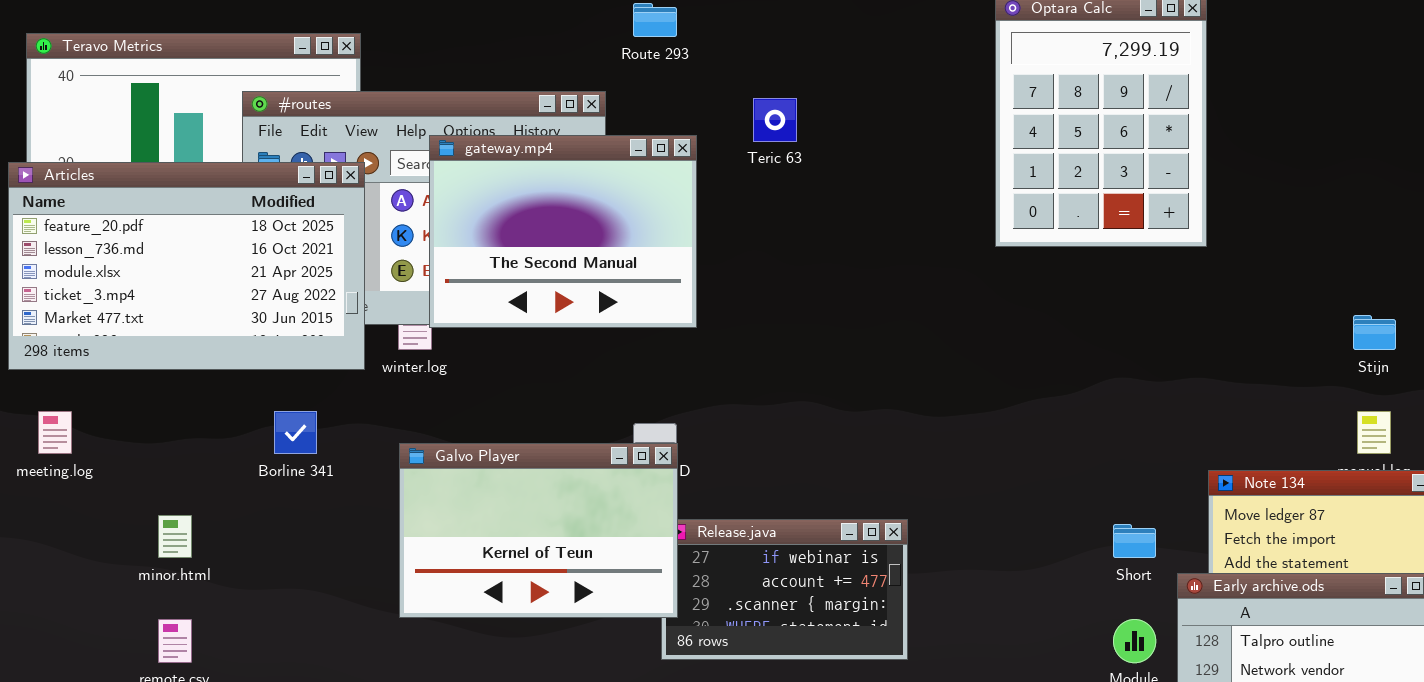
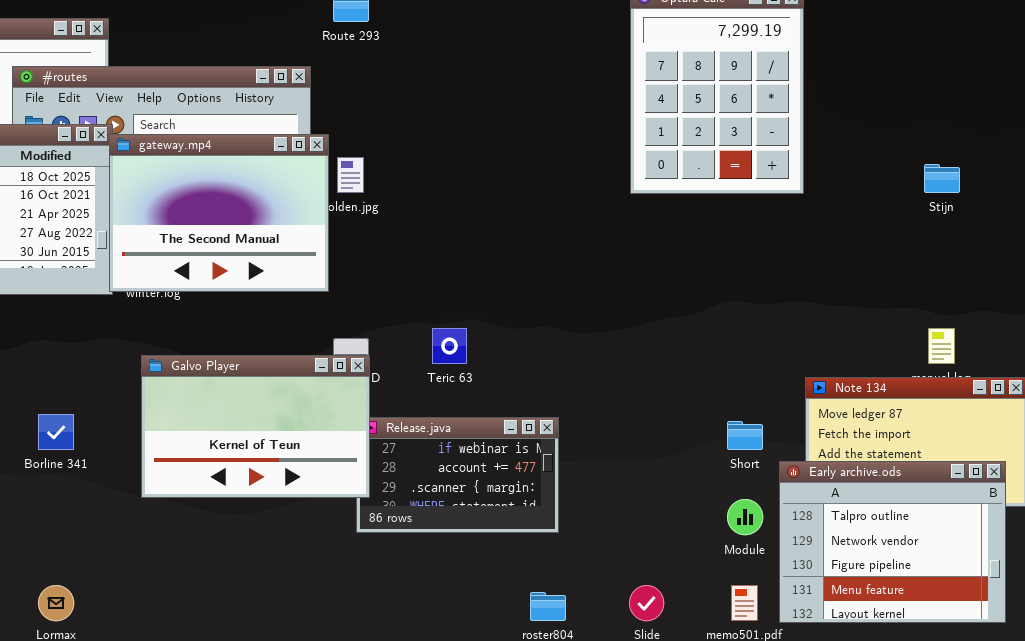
Teric 63: [753,98,797,142] -> [432,328,467,364], moved
gateway.mp4: [429,135,697,328] -> [109,134,329,292], moved
Stijn: [1353,315,1396,350] -> [924,164,960,193], moved
Borline 341: [274,411,317,454] -> [38,414,74,450], moved

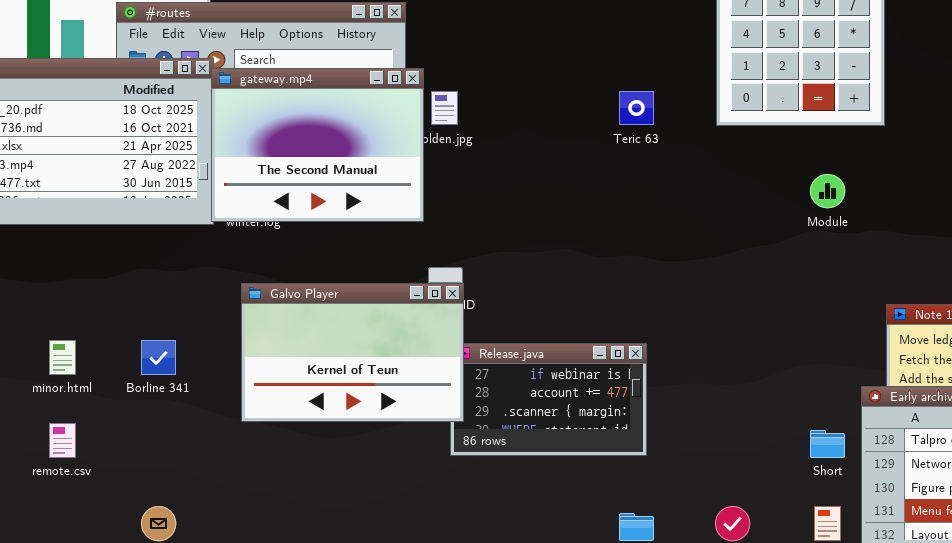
Teric 63: [432,328,467,364] -> [619,91,654,125], moved
Short: [727,421,763,450] -> [810,430,845,458], moved
Module: [727,499,763,535] -> [810,174,845,208], moved

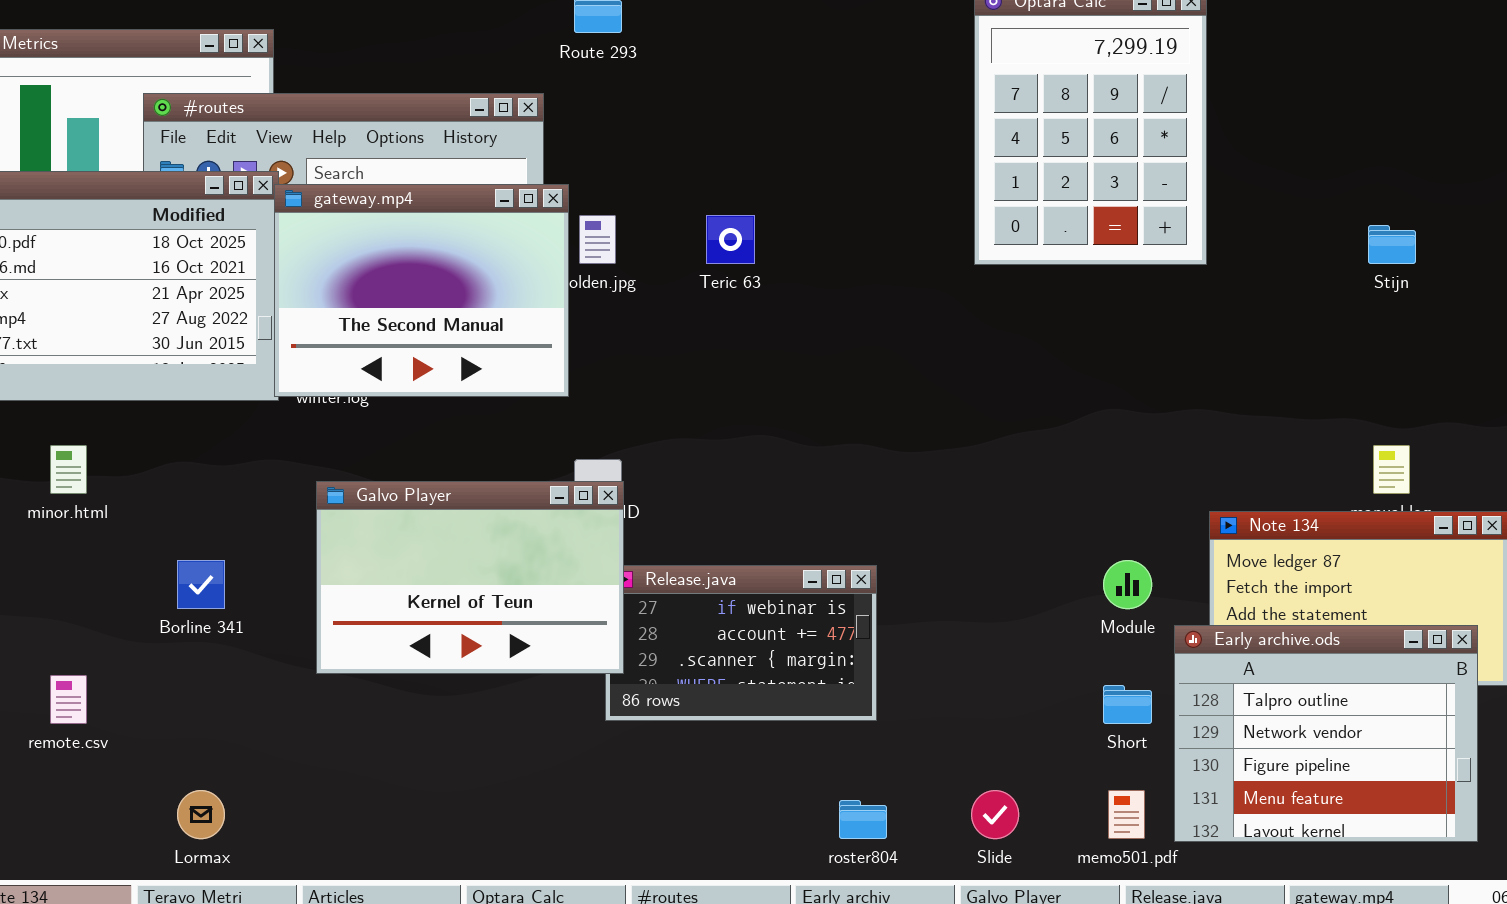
Teric 63: [619,91,654,125] -> [706,215,755,264], moved
Module: [810,174,845,208] -> [1103,560,1152,609], moved
minor.html: [49,340,76,375] -> [50,445,87,494], moved

